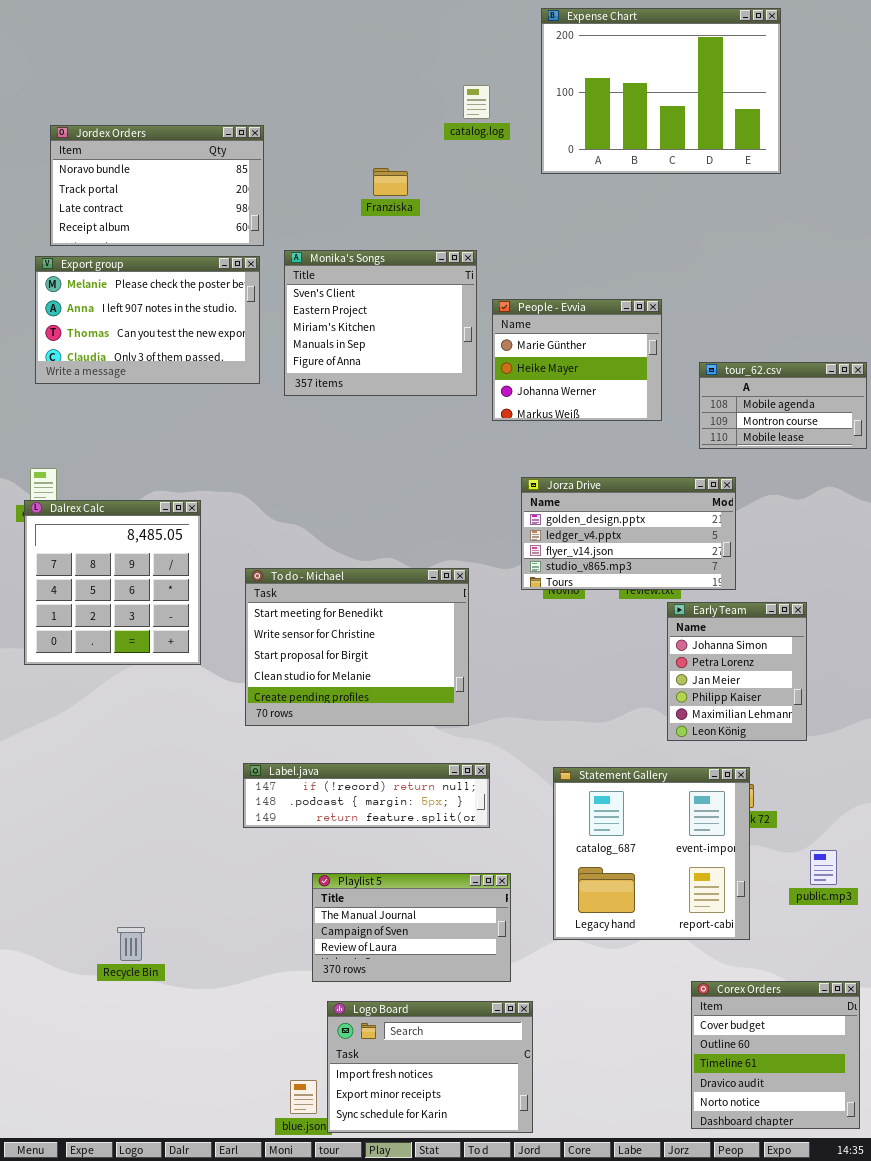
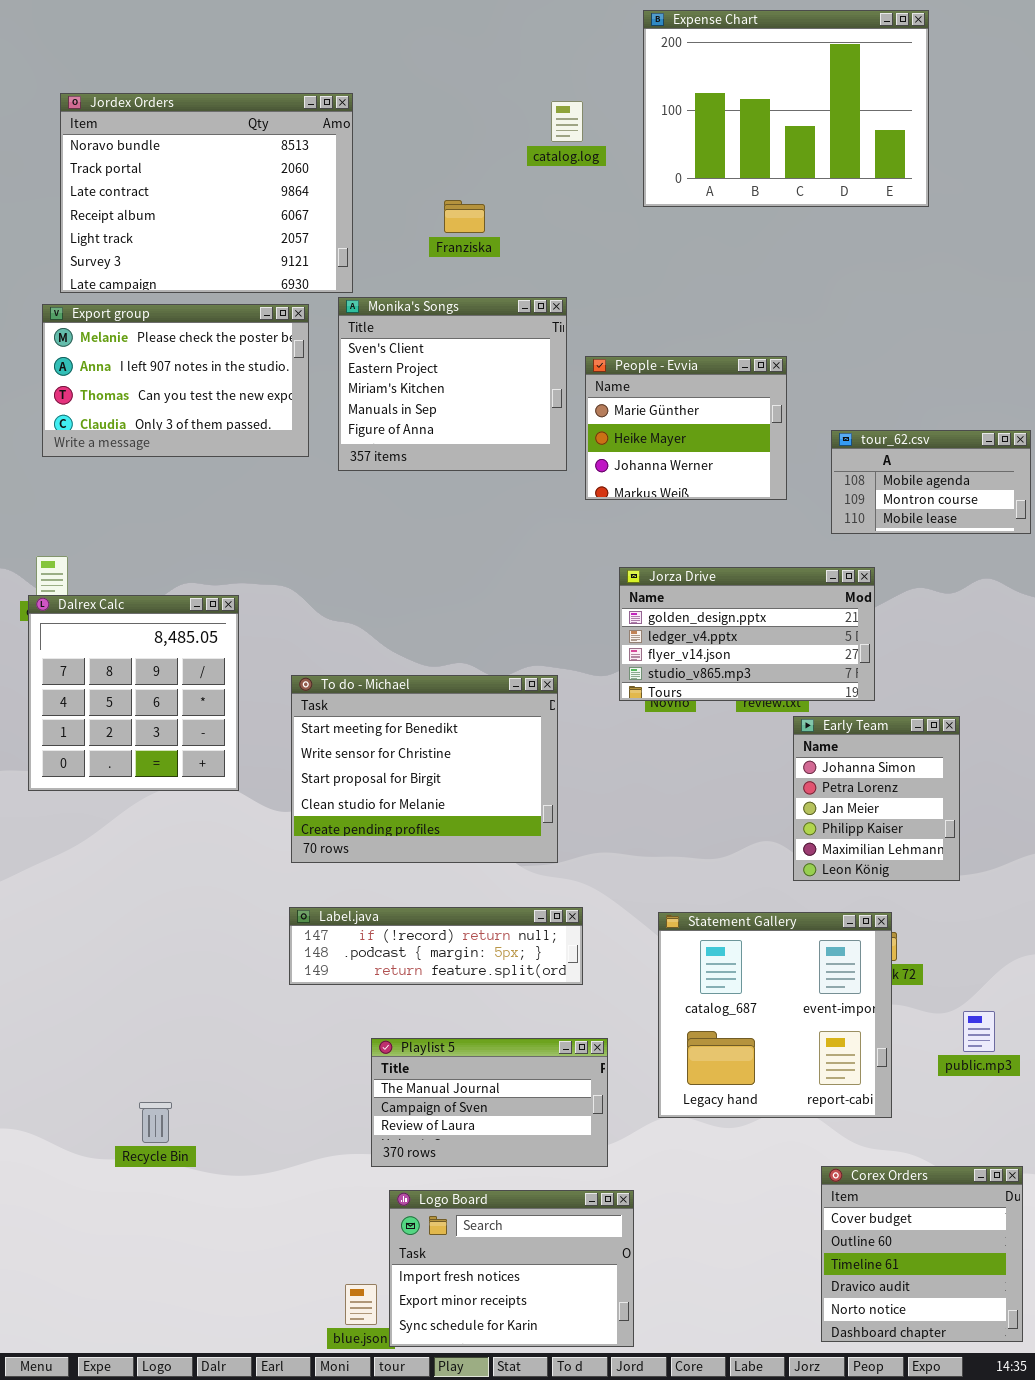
Jordex Orders: [50,125,264,246] -> [60,93,353,293], resized

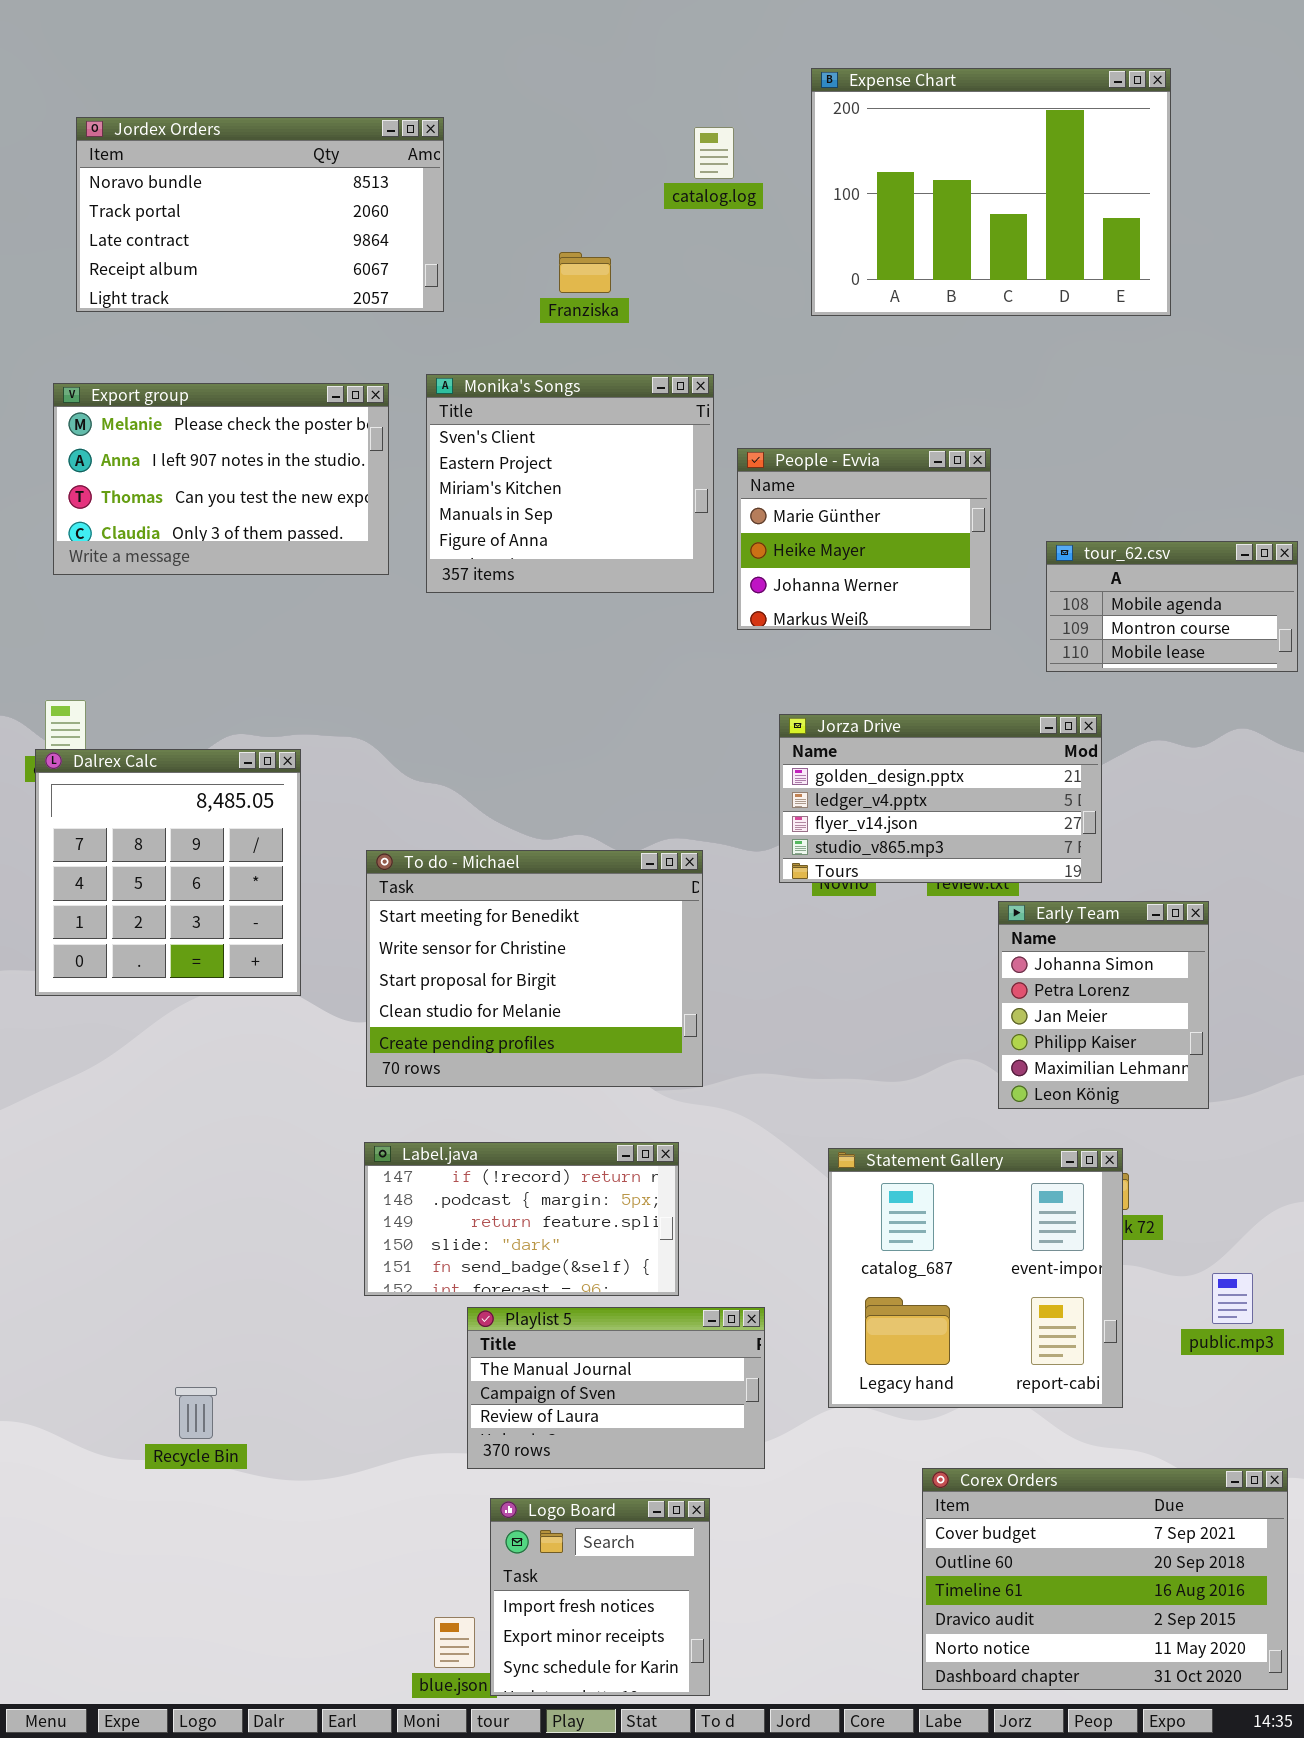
Expense Chart: [643,10,929,207] -> [811,68,1171,316], moved
Jordex Orders: [60,93,353,293] -> [76,117,444,312], resized
Label.java: [289,907,583,985] -> [364,1142,679,1296], resized
Corex Orders: [821,1166,1023,1342] -> [922,1468,1288,1690], resized
Logo Board: [389,1190,634,1347] -> [490,1498,710,1696], resized

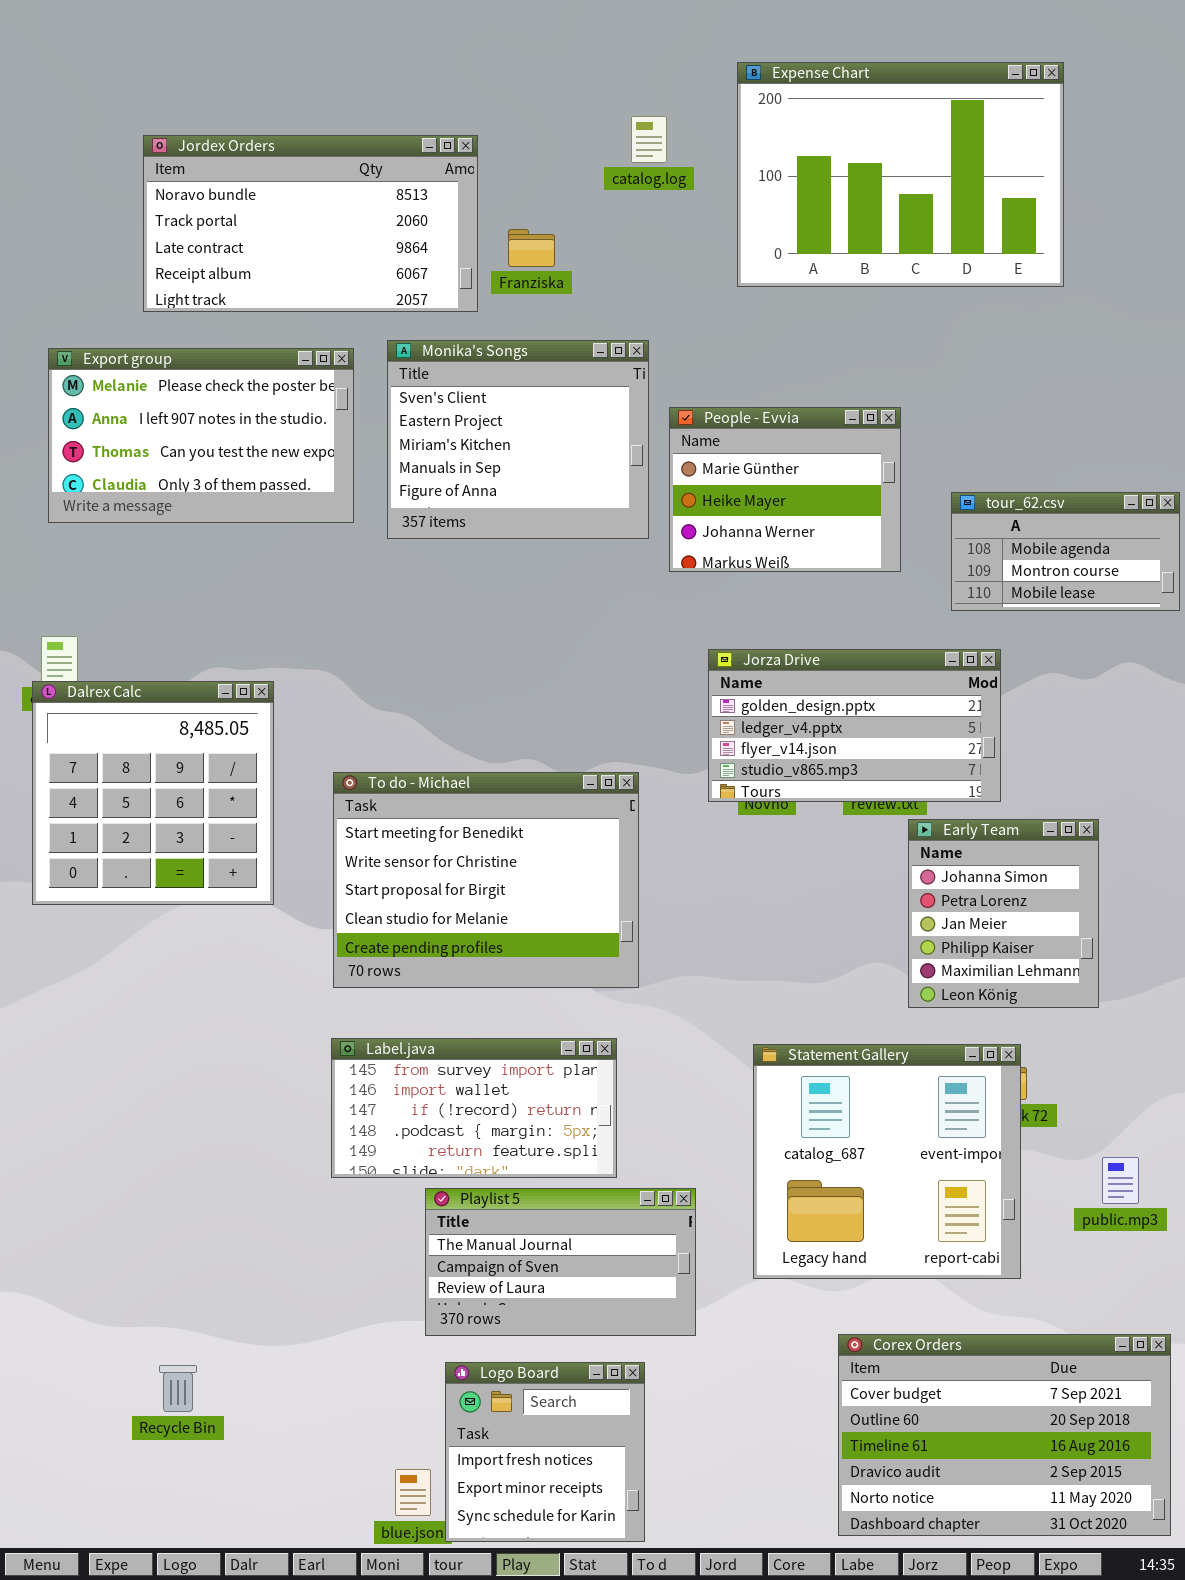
Jordex Orders: [76,117,444,312] -> [143,135,478,312], moved
Label.java: [364,1142,679,1296] -> [331,1038,617,1178], scrolled up 2 rows
Recycle Bin: [175,1387,217,1439] -> [159,1365,197,1412], moved

